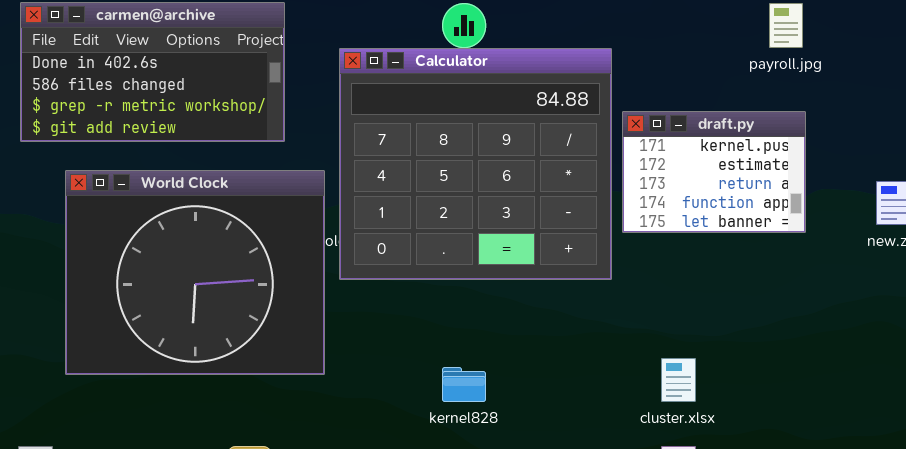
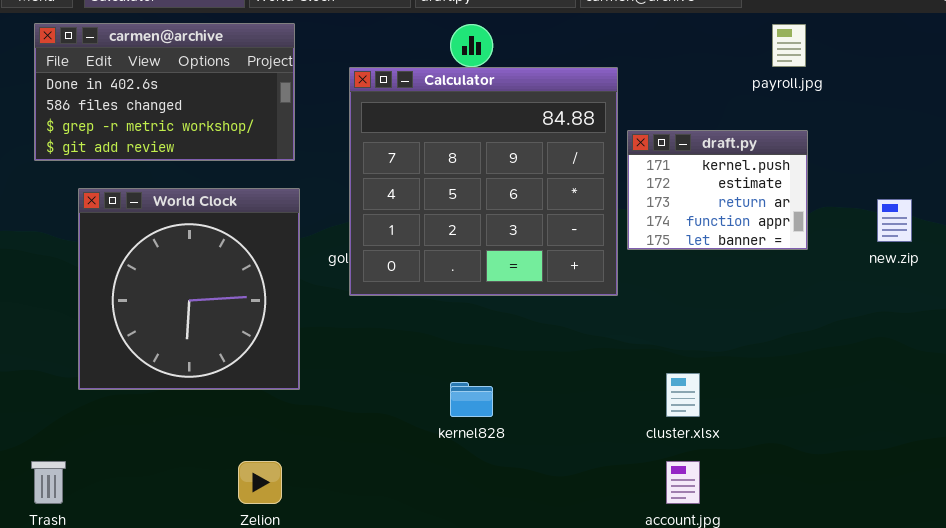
World Clock: [65,170,325,375] -> [78,188,300,390], resized

